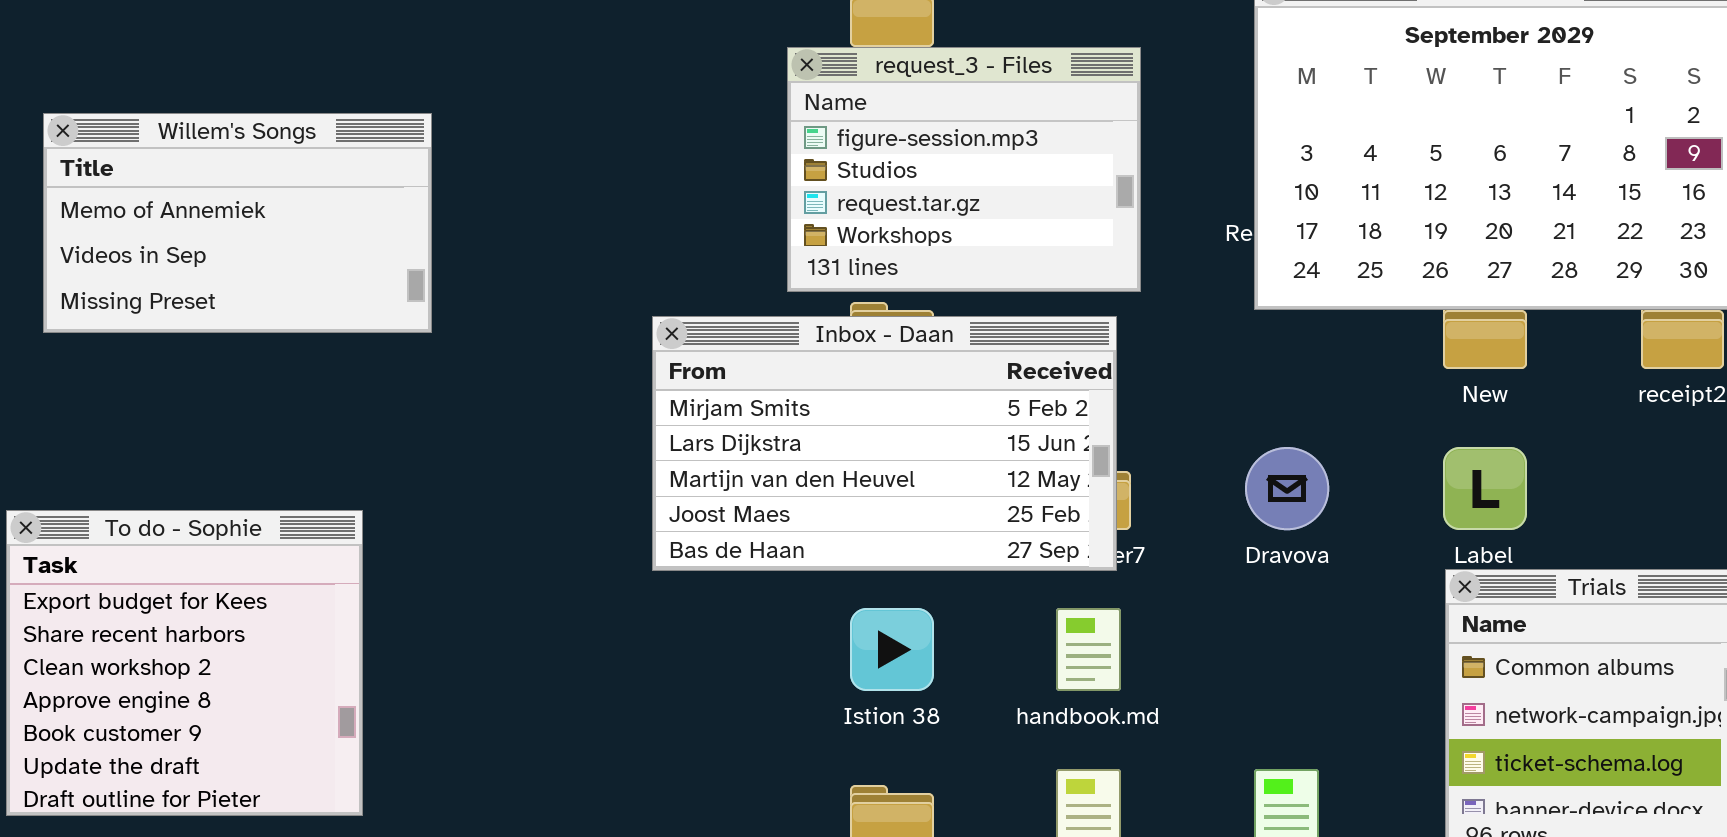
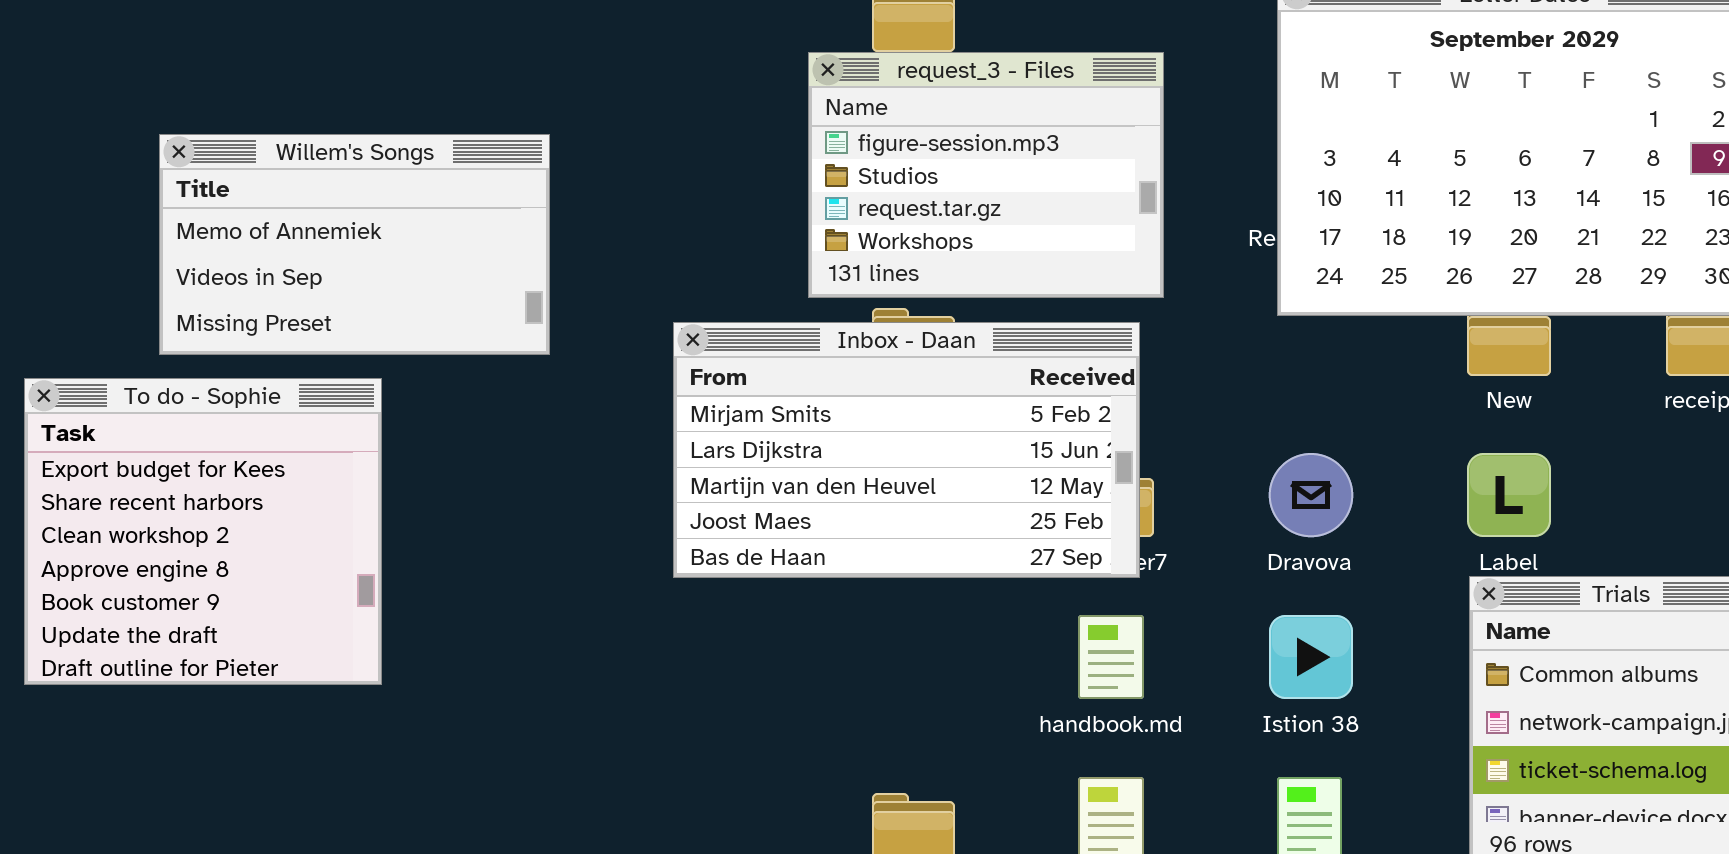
Willem's Songs: [43,113,432,333] -> [159,134,550,355], moved
To do - Sophie: [6,510,363,816] -> [24,378,382,685], moved
Istion 38: [850,608,934,691] -> [1269,615,1353,699], moved

